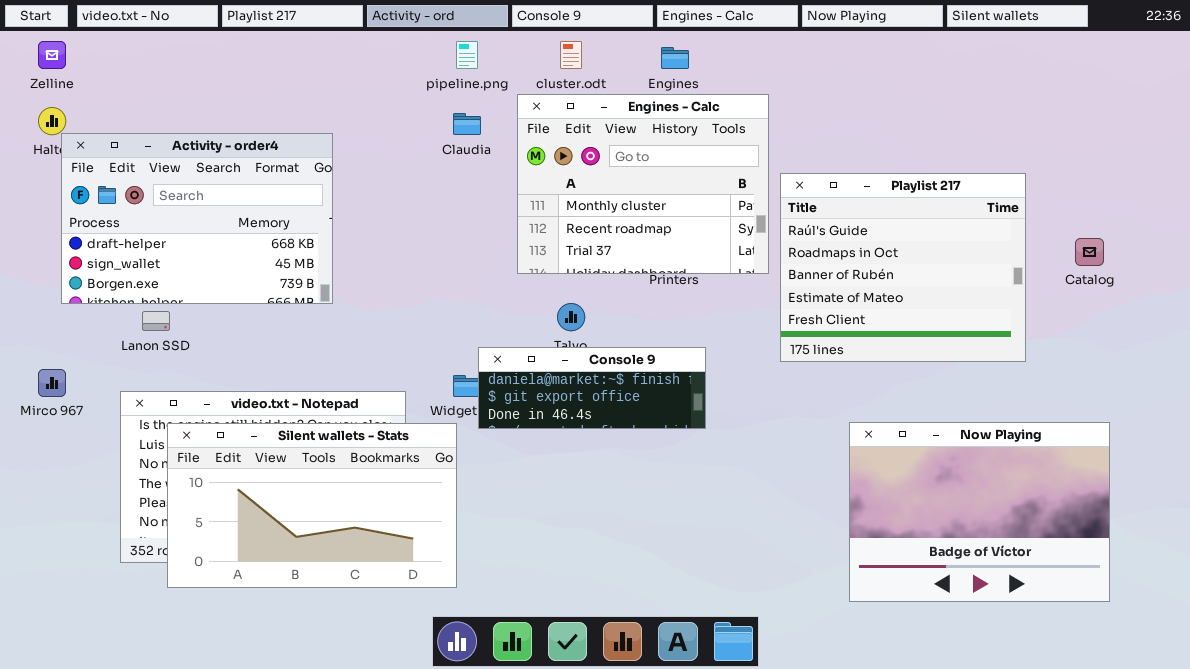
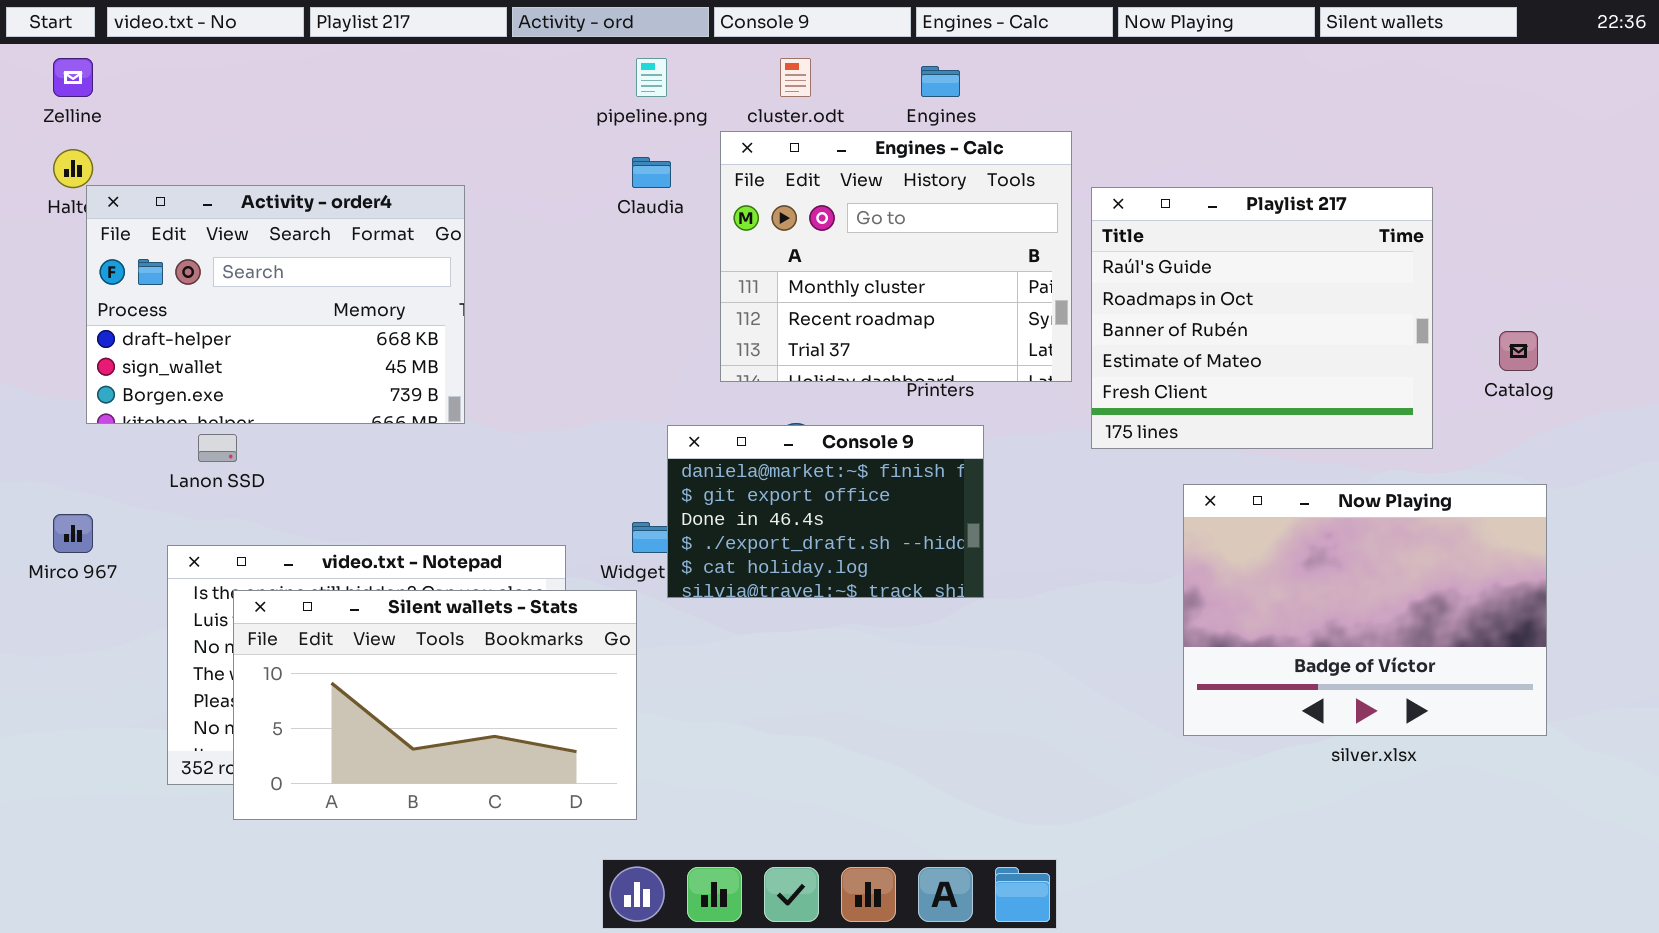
Playlist 217: [780,173,1026,362] -> [1091,187,1433,449], moved
Console 9: [478,347,706,429] -> [667,425,984,598], resized
Now Playing: [849,422,1110,602] -> [1183,484,1547,736], moved

